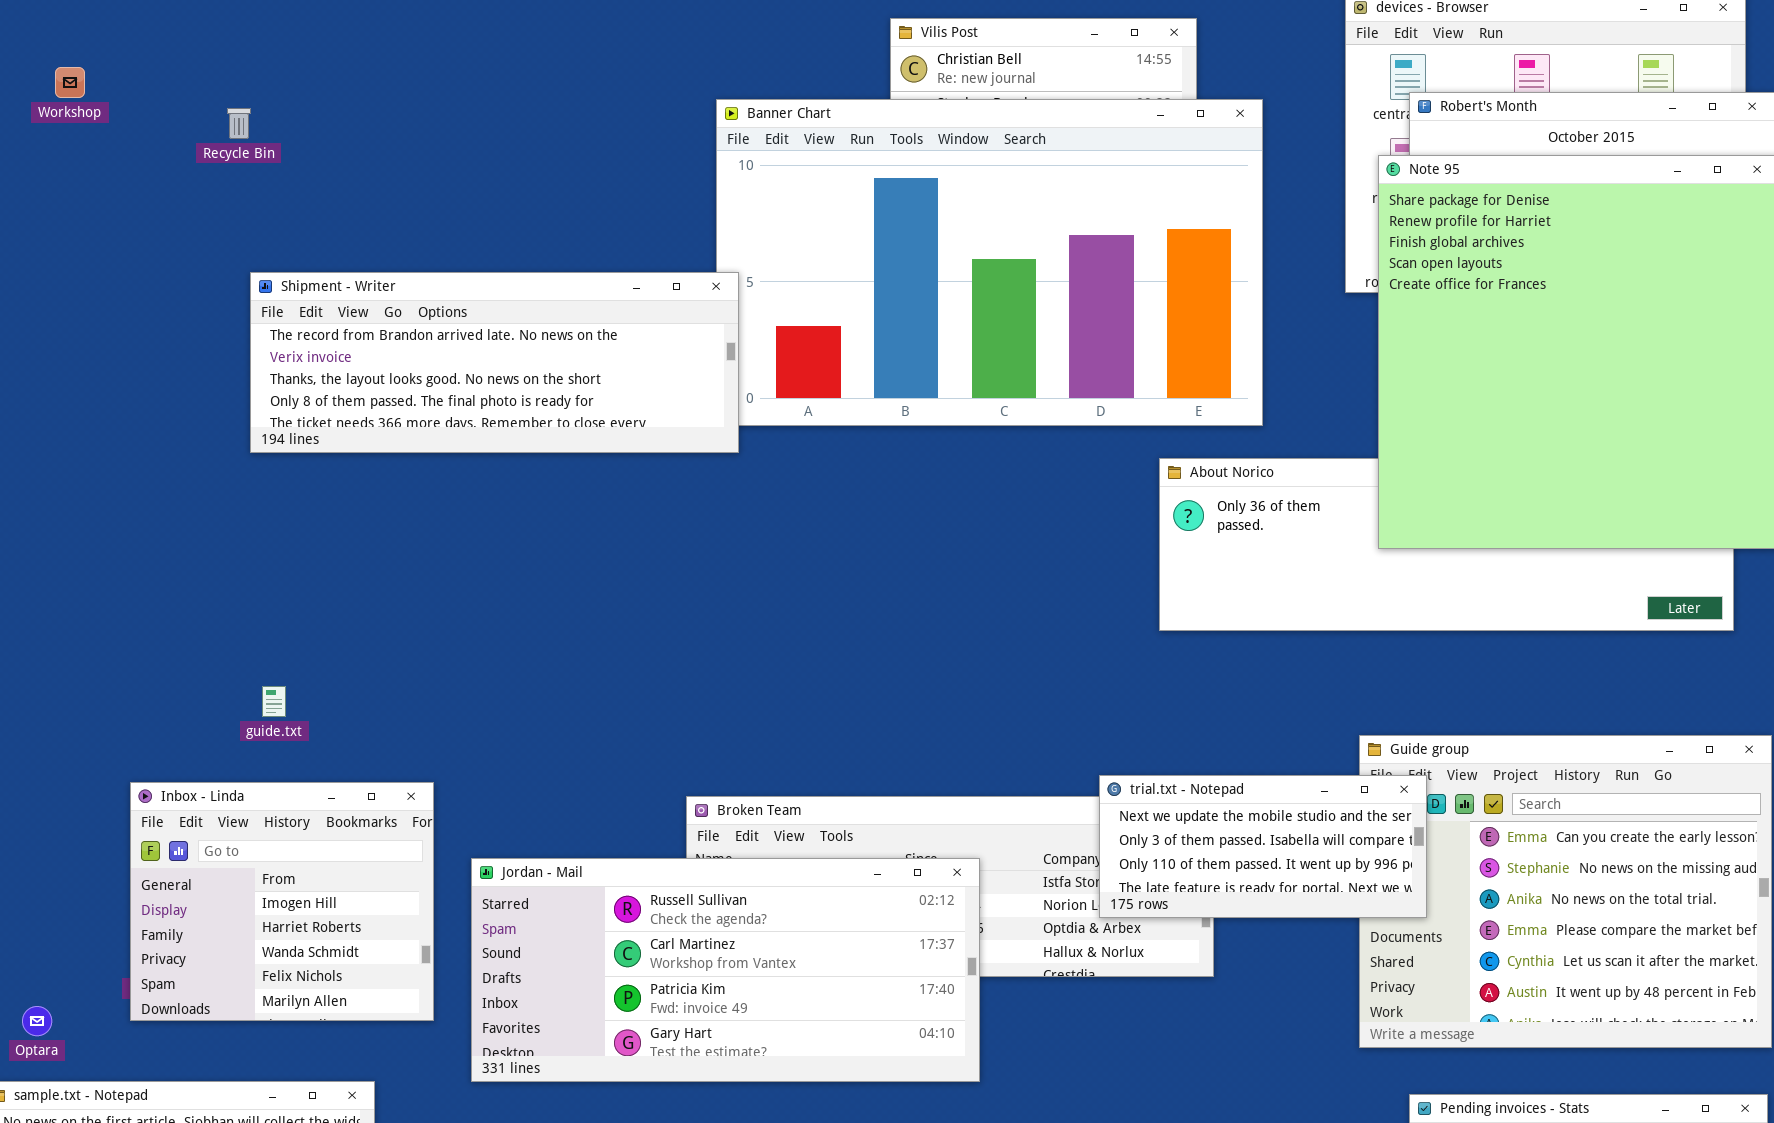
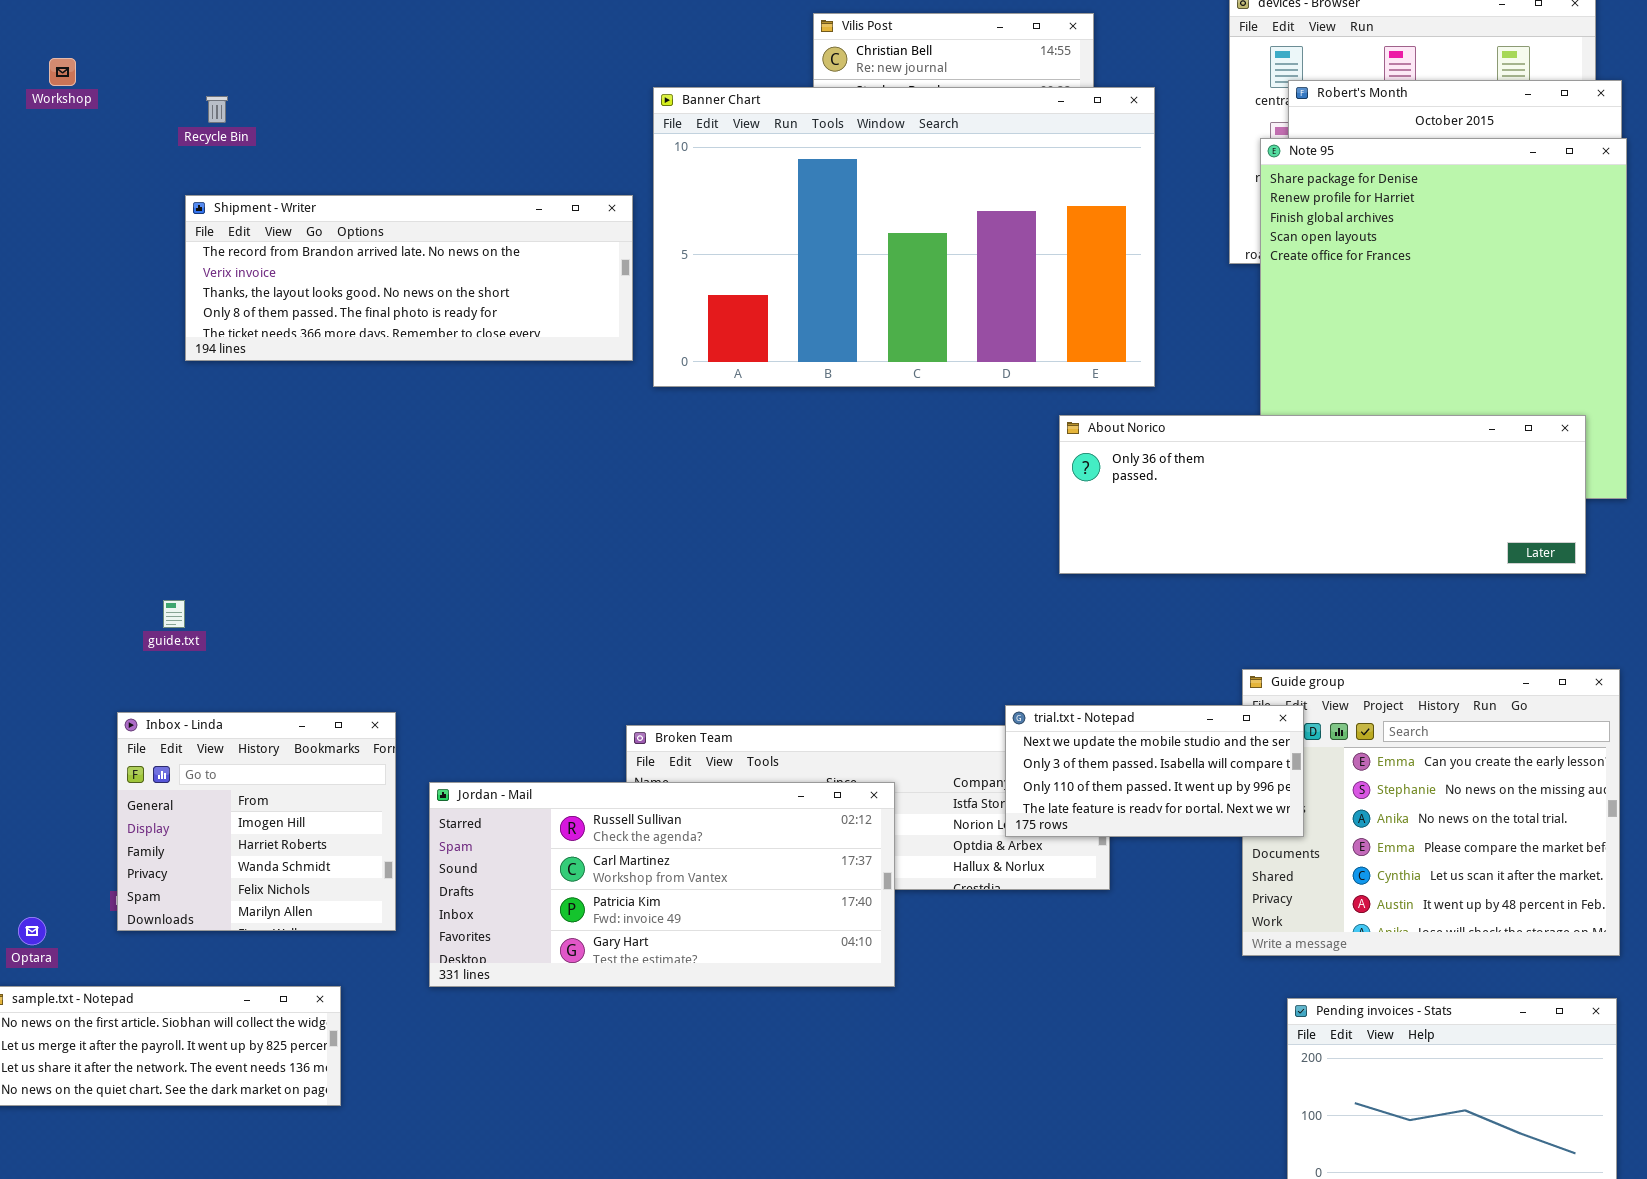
Shipment - Writer: [250,272,739,453] -> [185,195,633,361], moved
About Norico: [1159,458,1734,631] -> [1059,415,1586,574], raised
guide.txt: [262,686,286,717] -> [163,600,185,628], moved

